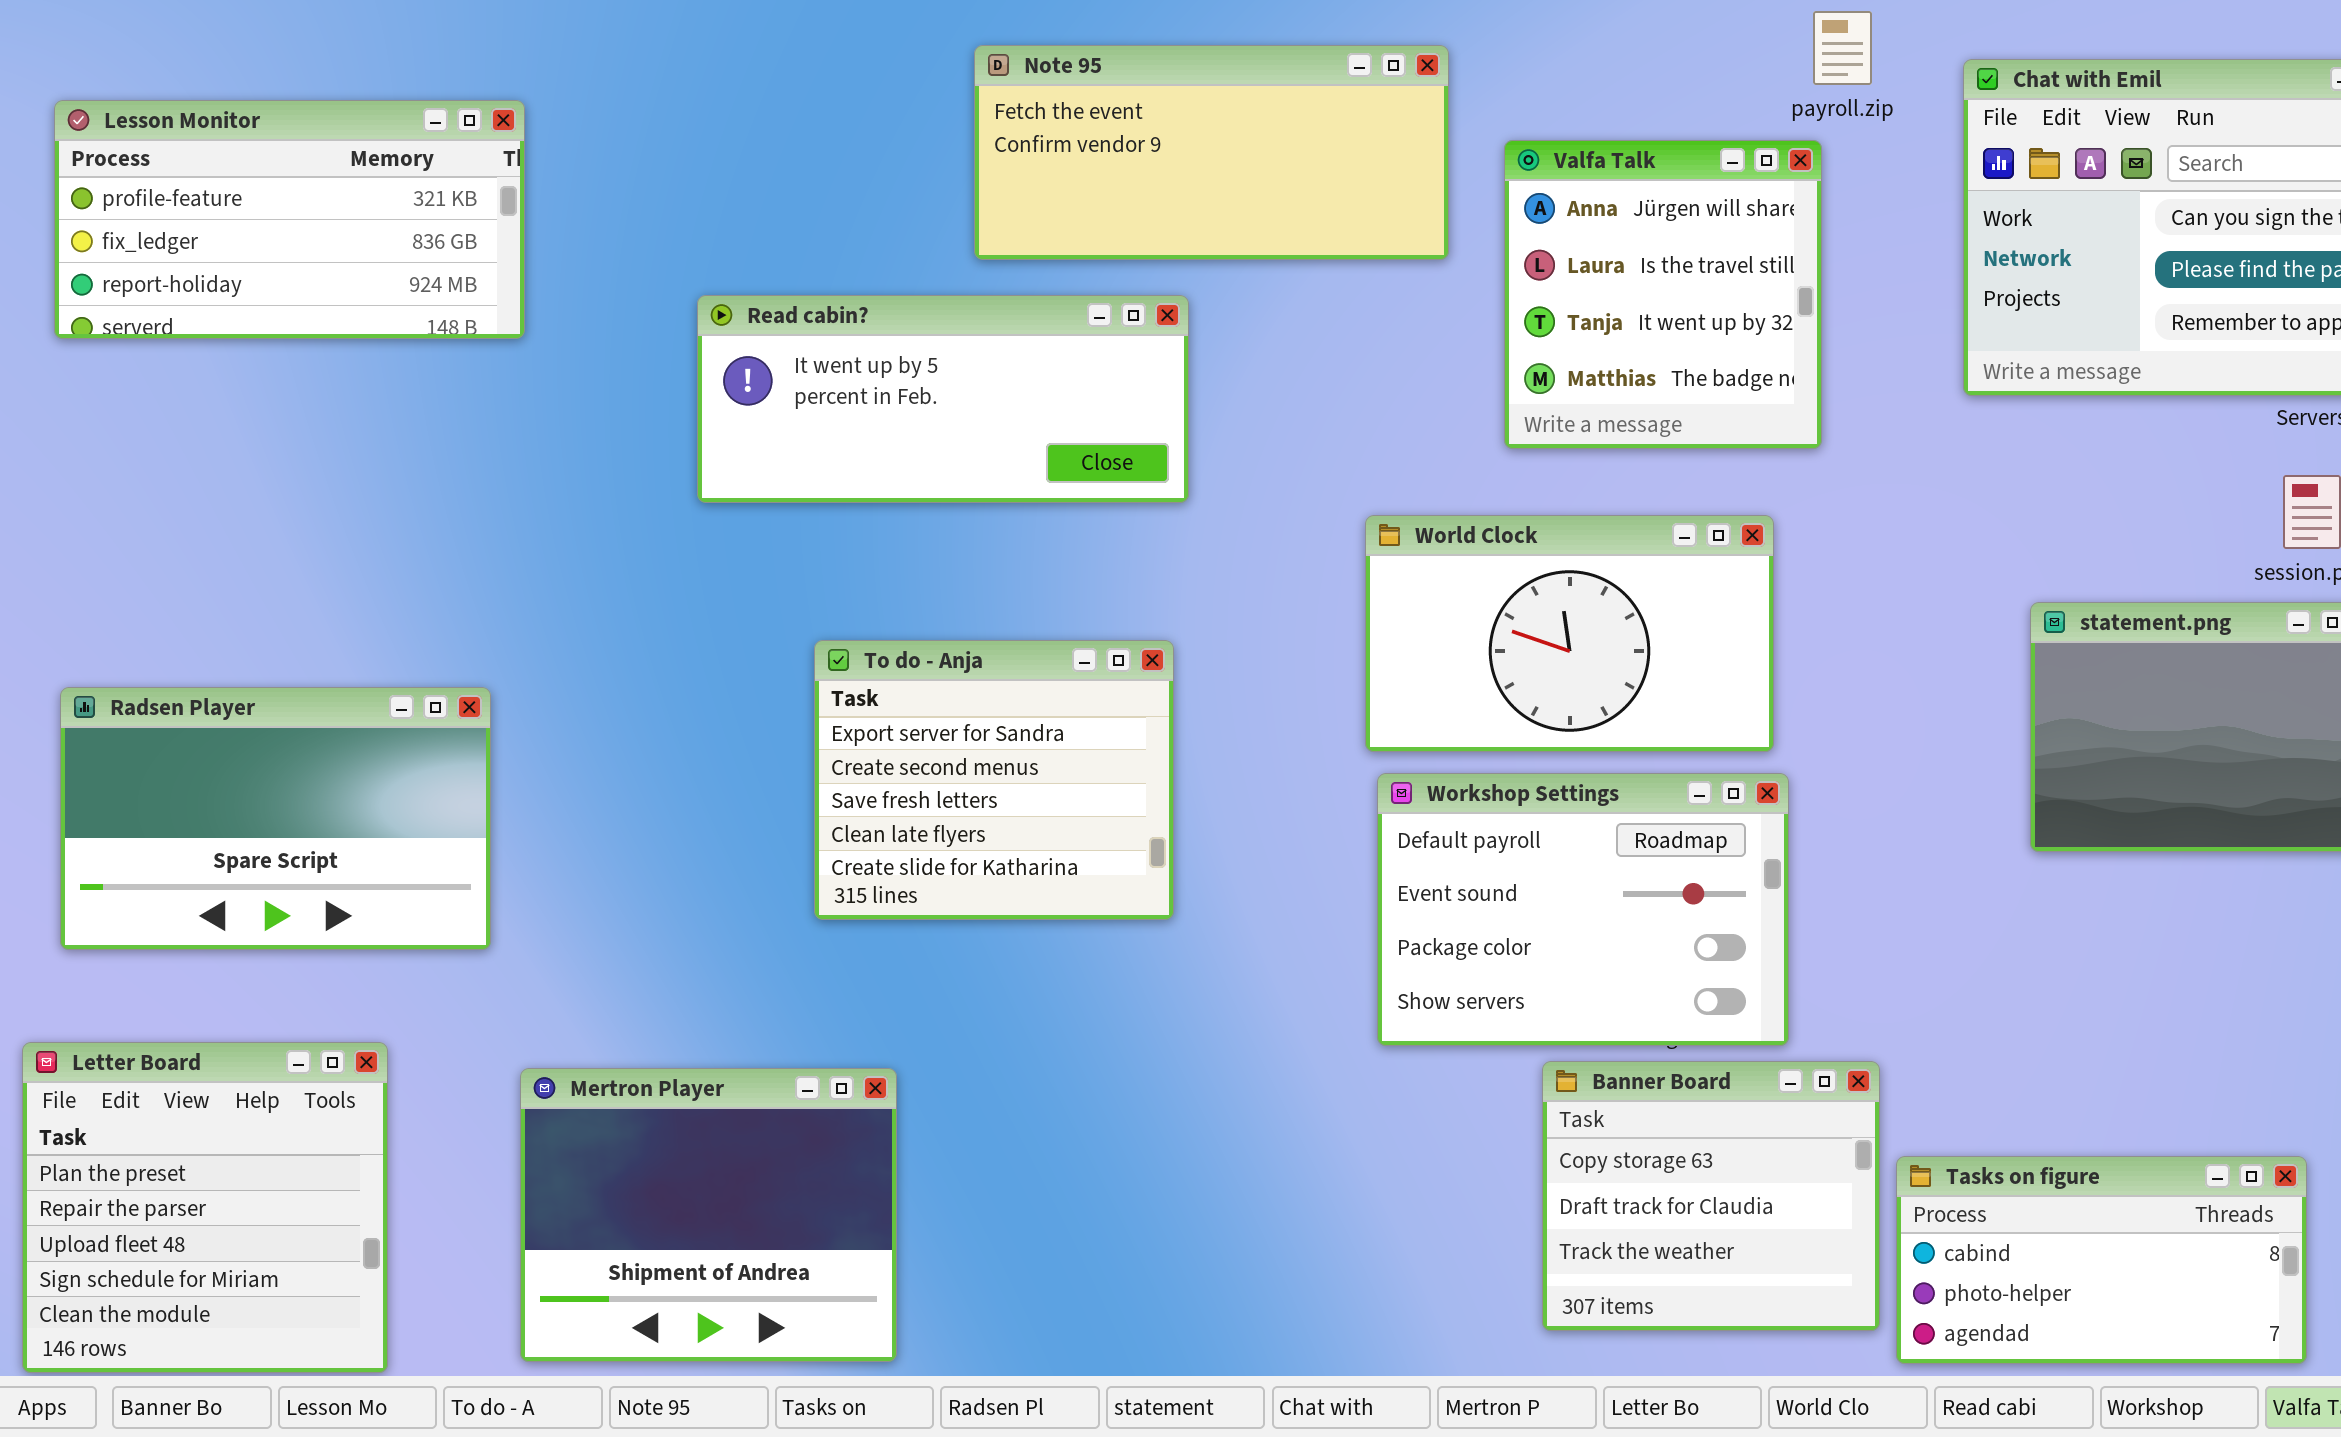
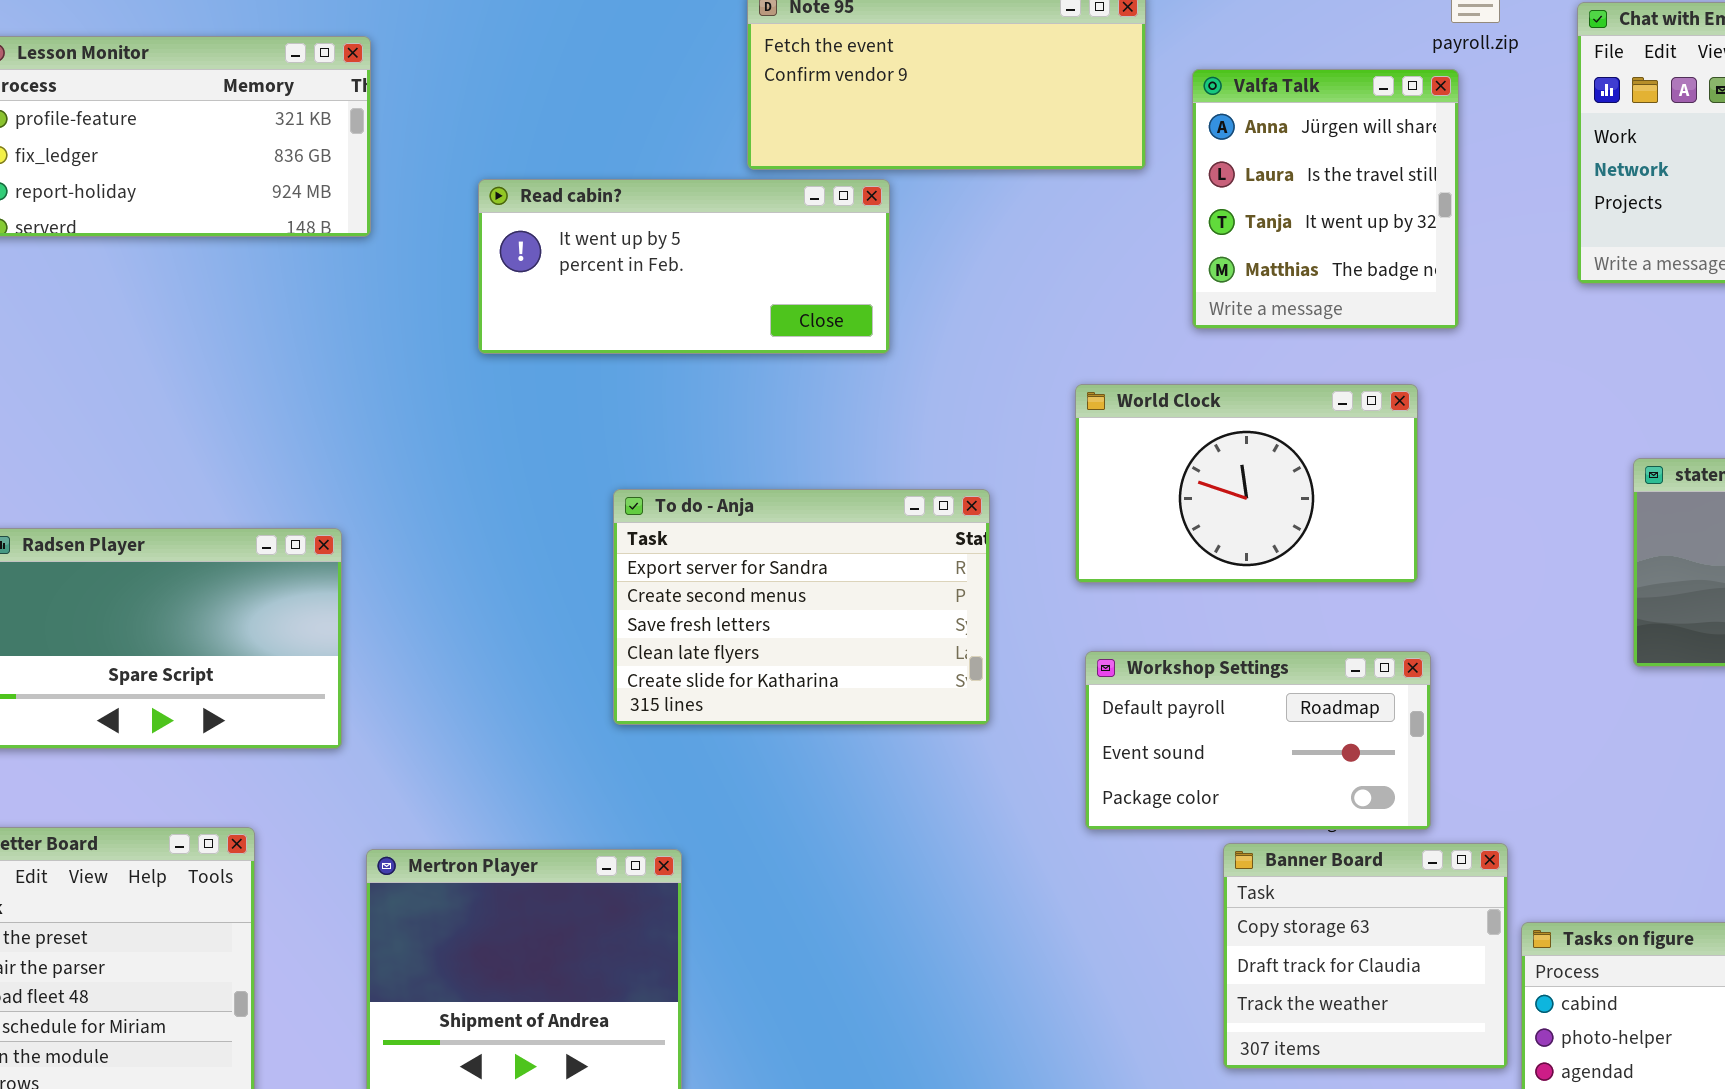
Read cabin?: [697,295,1189,503] -> [478,179,890,354], moved
To do - Anja: [814,640,1174,920] -> [613,489,990,725], resized
Workshop Settings: [1377,773,1789,1046] -> [1085,651,1431,830], resized

